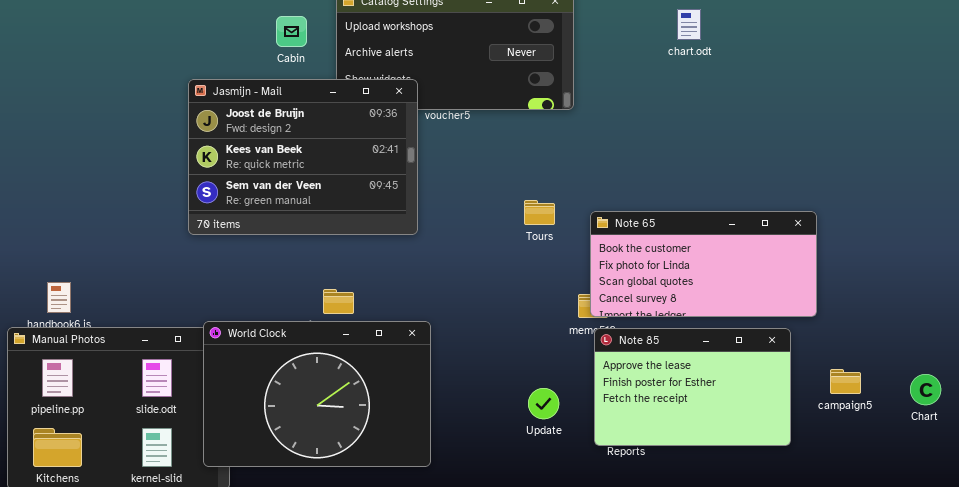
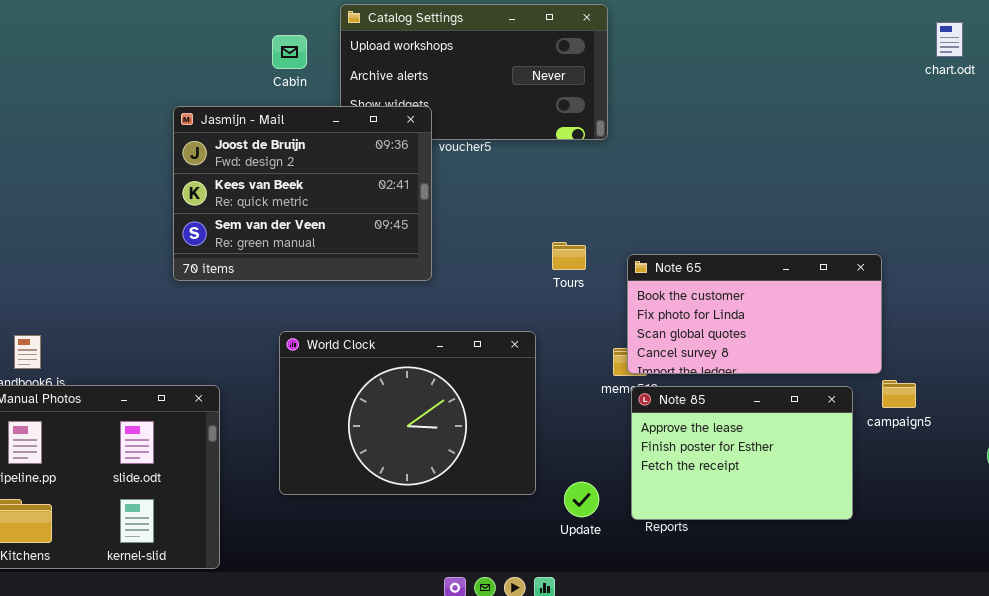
chart.odt: [677,9,701,40] -> [936,22,963,57], moved
World Clock: [203,321,431,467] -> [279,331,536,495], moved
campaign5: [830,369,861,394] -> [882,380,916,408], moved
Update: [528,388,559,419] -> [564,482,599,517], moved

